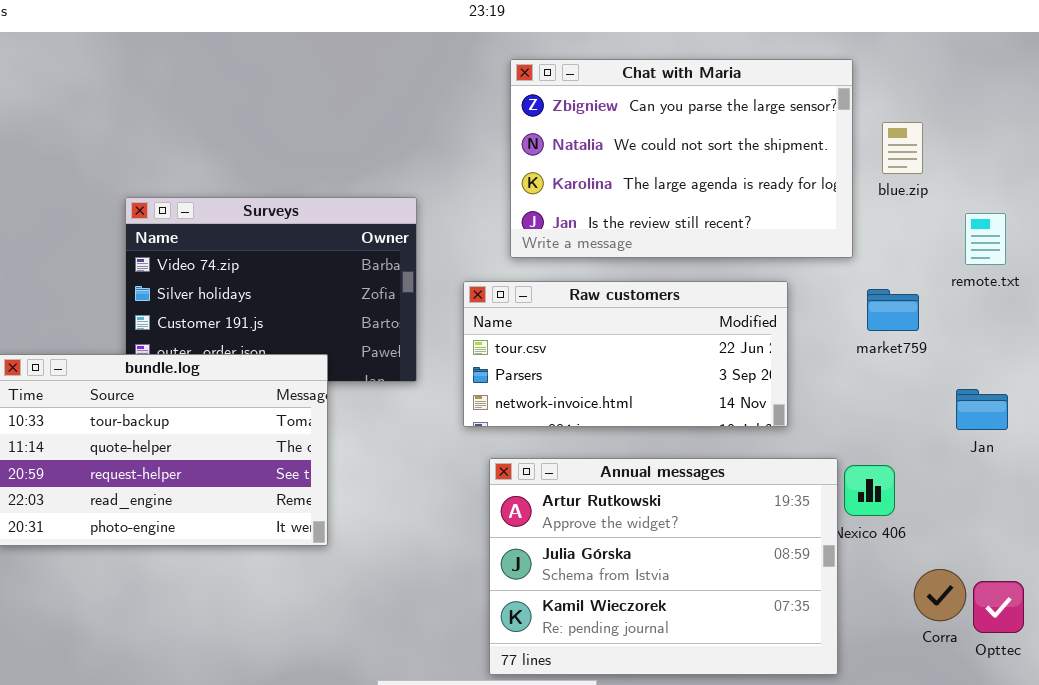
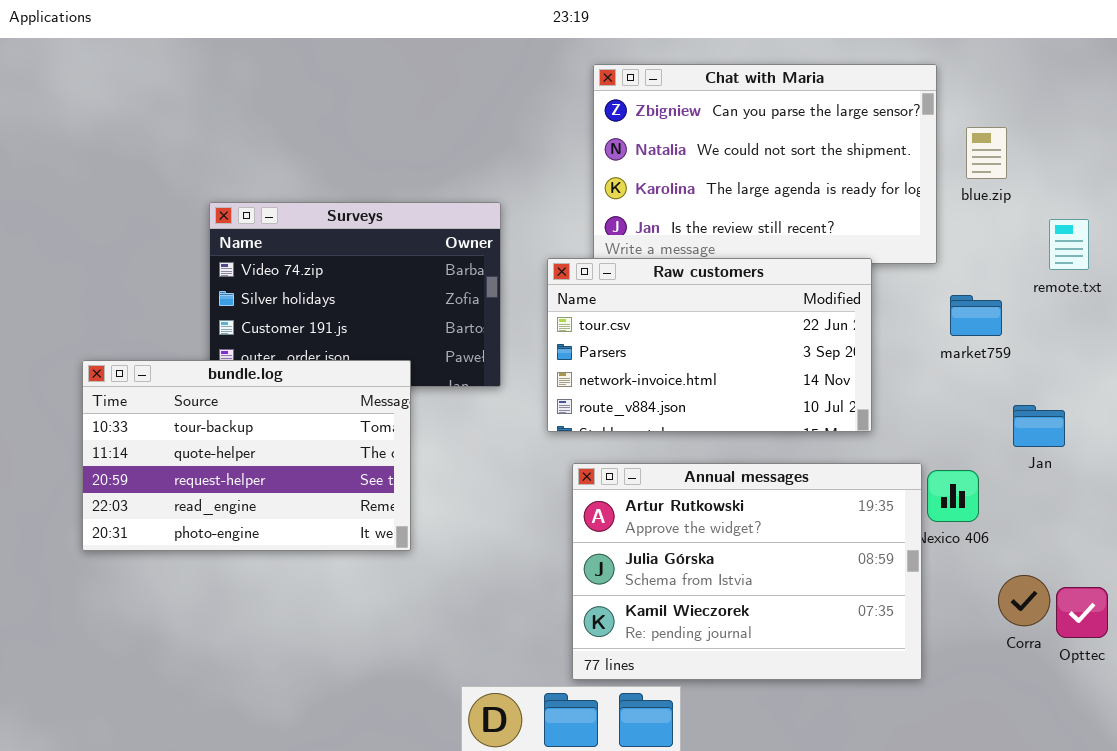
Raw customers: [463,281,788,427] -> [547,258,872,432], resized
Jan: [956,389,1008,430] -> [1013,405,1065,447], moved

